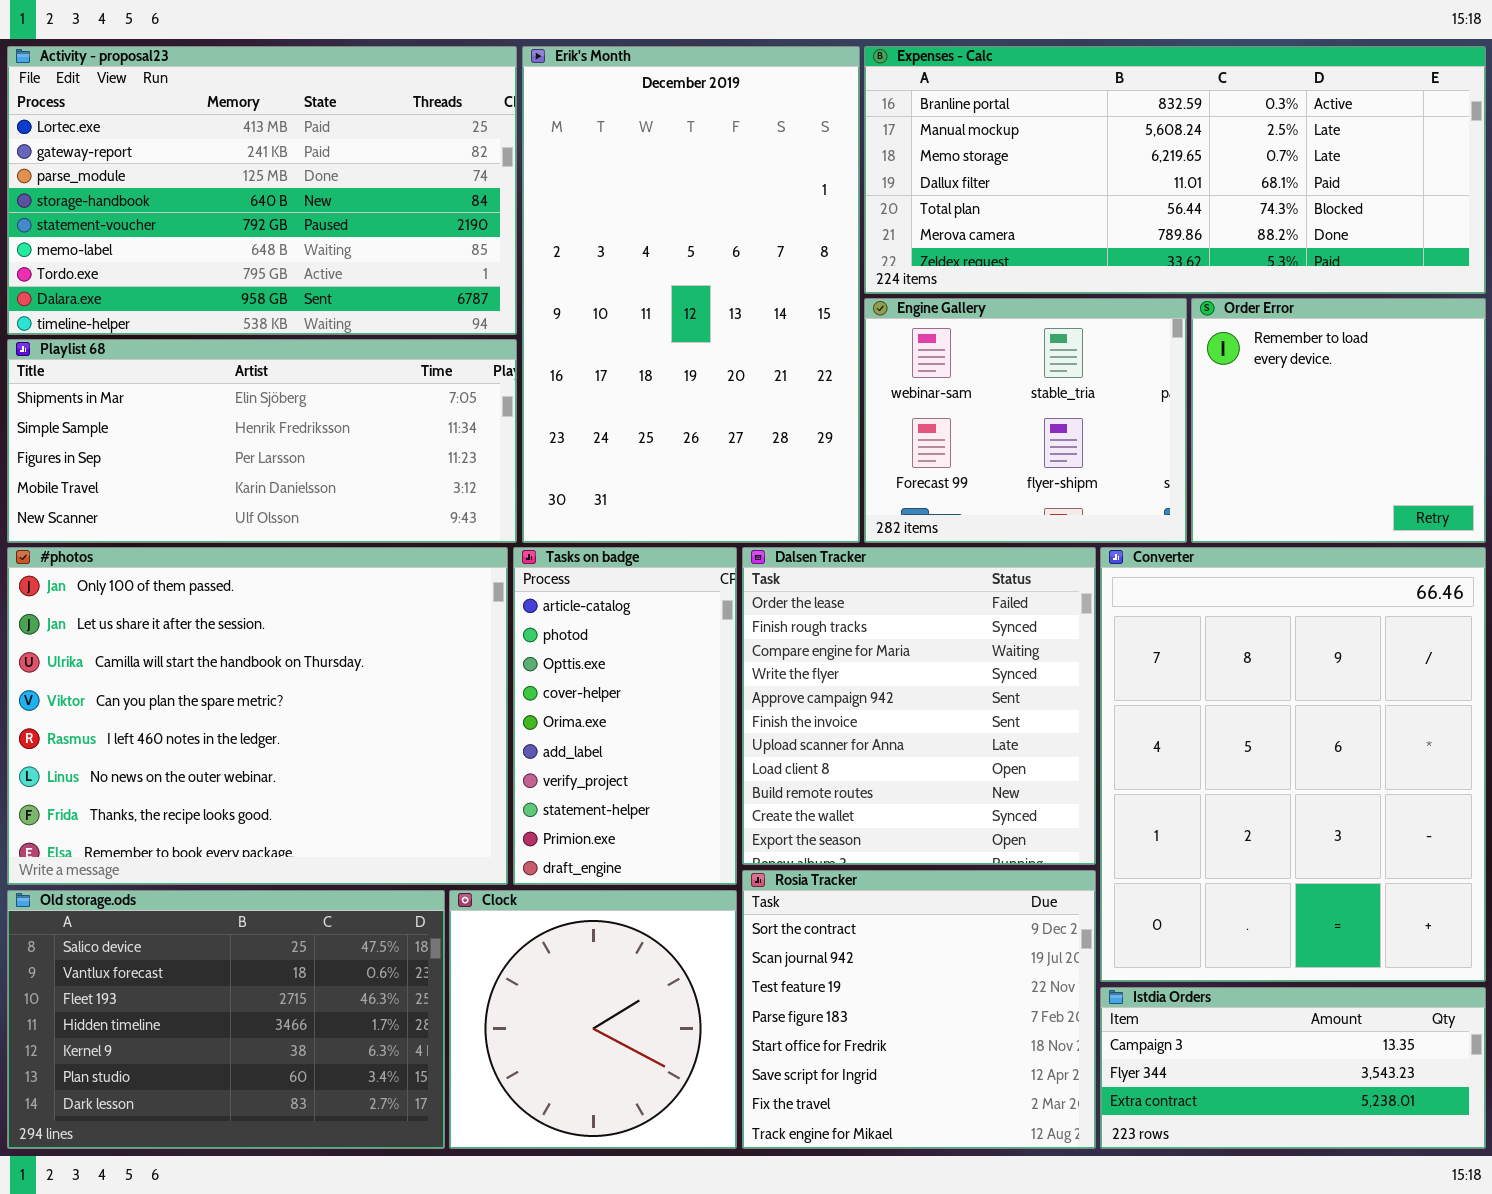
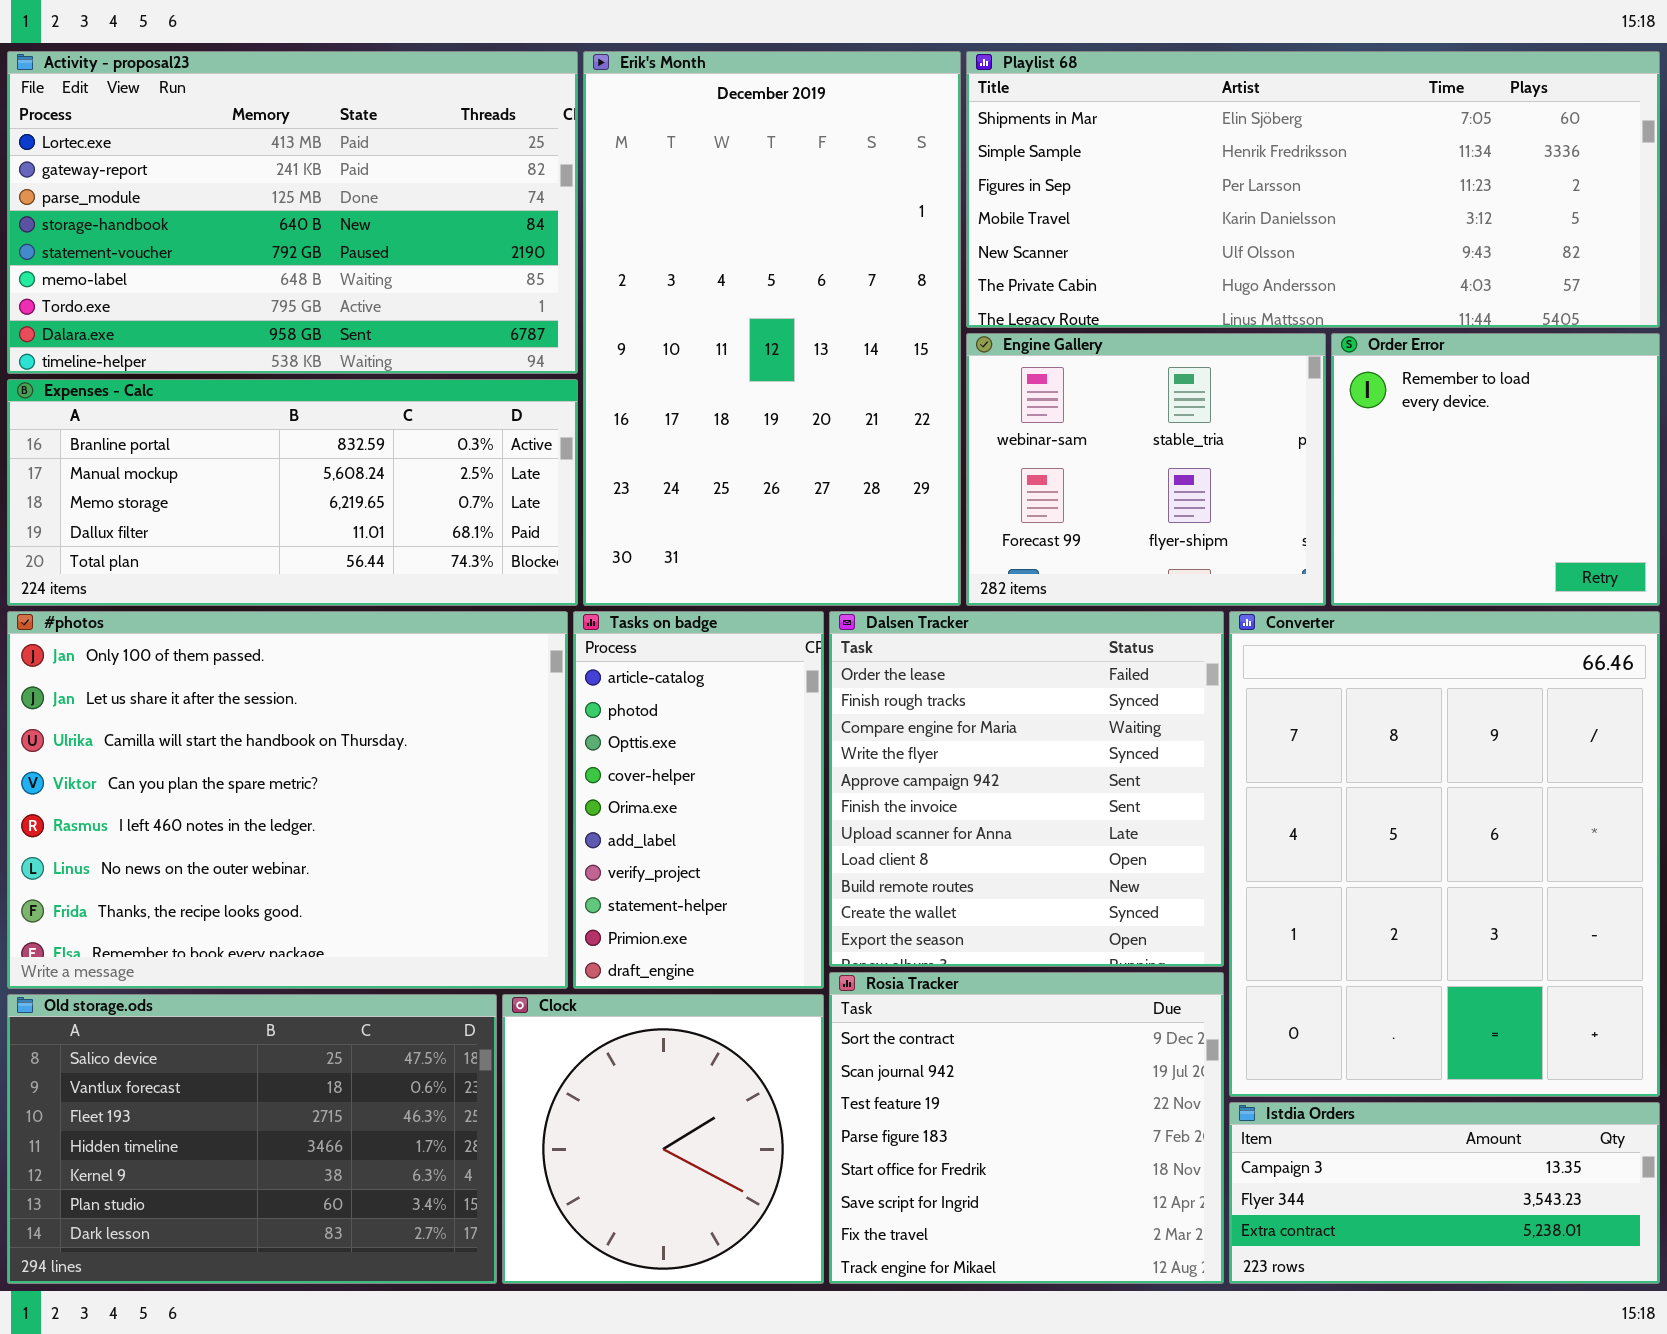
Expenses - Calc: [864,46,1486,294] -> [7,379,578,606], moved, resized
Playlist 68: [7,339,517,543] -> [966,51,1660,328], moved, resized

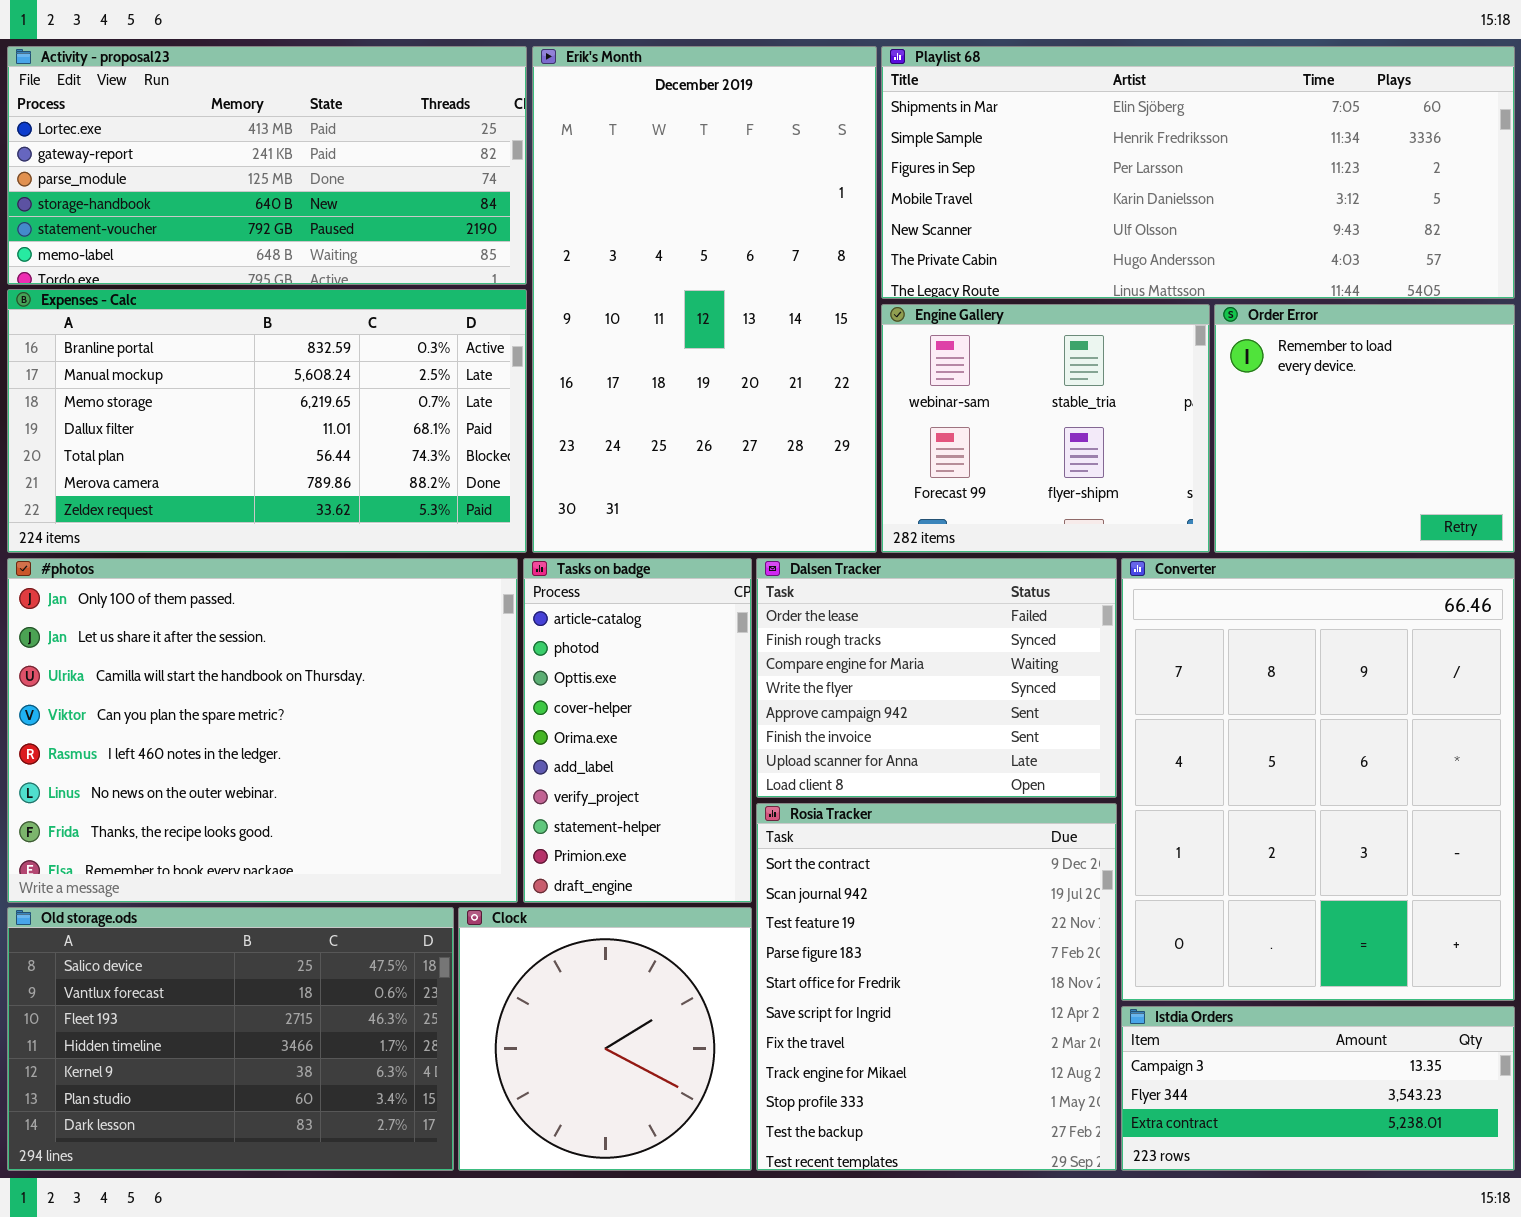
Activity - proposal23: [7,51,578,374] -> [7,46,527,285], resized
Expenses - Calc: [7,379,578,606] -> [7,289,527,553], resized
Dalsen Tracker: [829,611,1224,967] -> [756,558,1117,798], resized
Rosia Tracker: [829,972,1224,1284] -> [756,803,1117,1171], resized

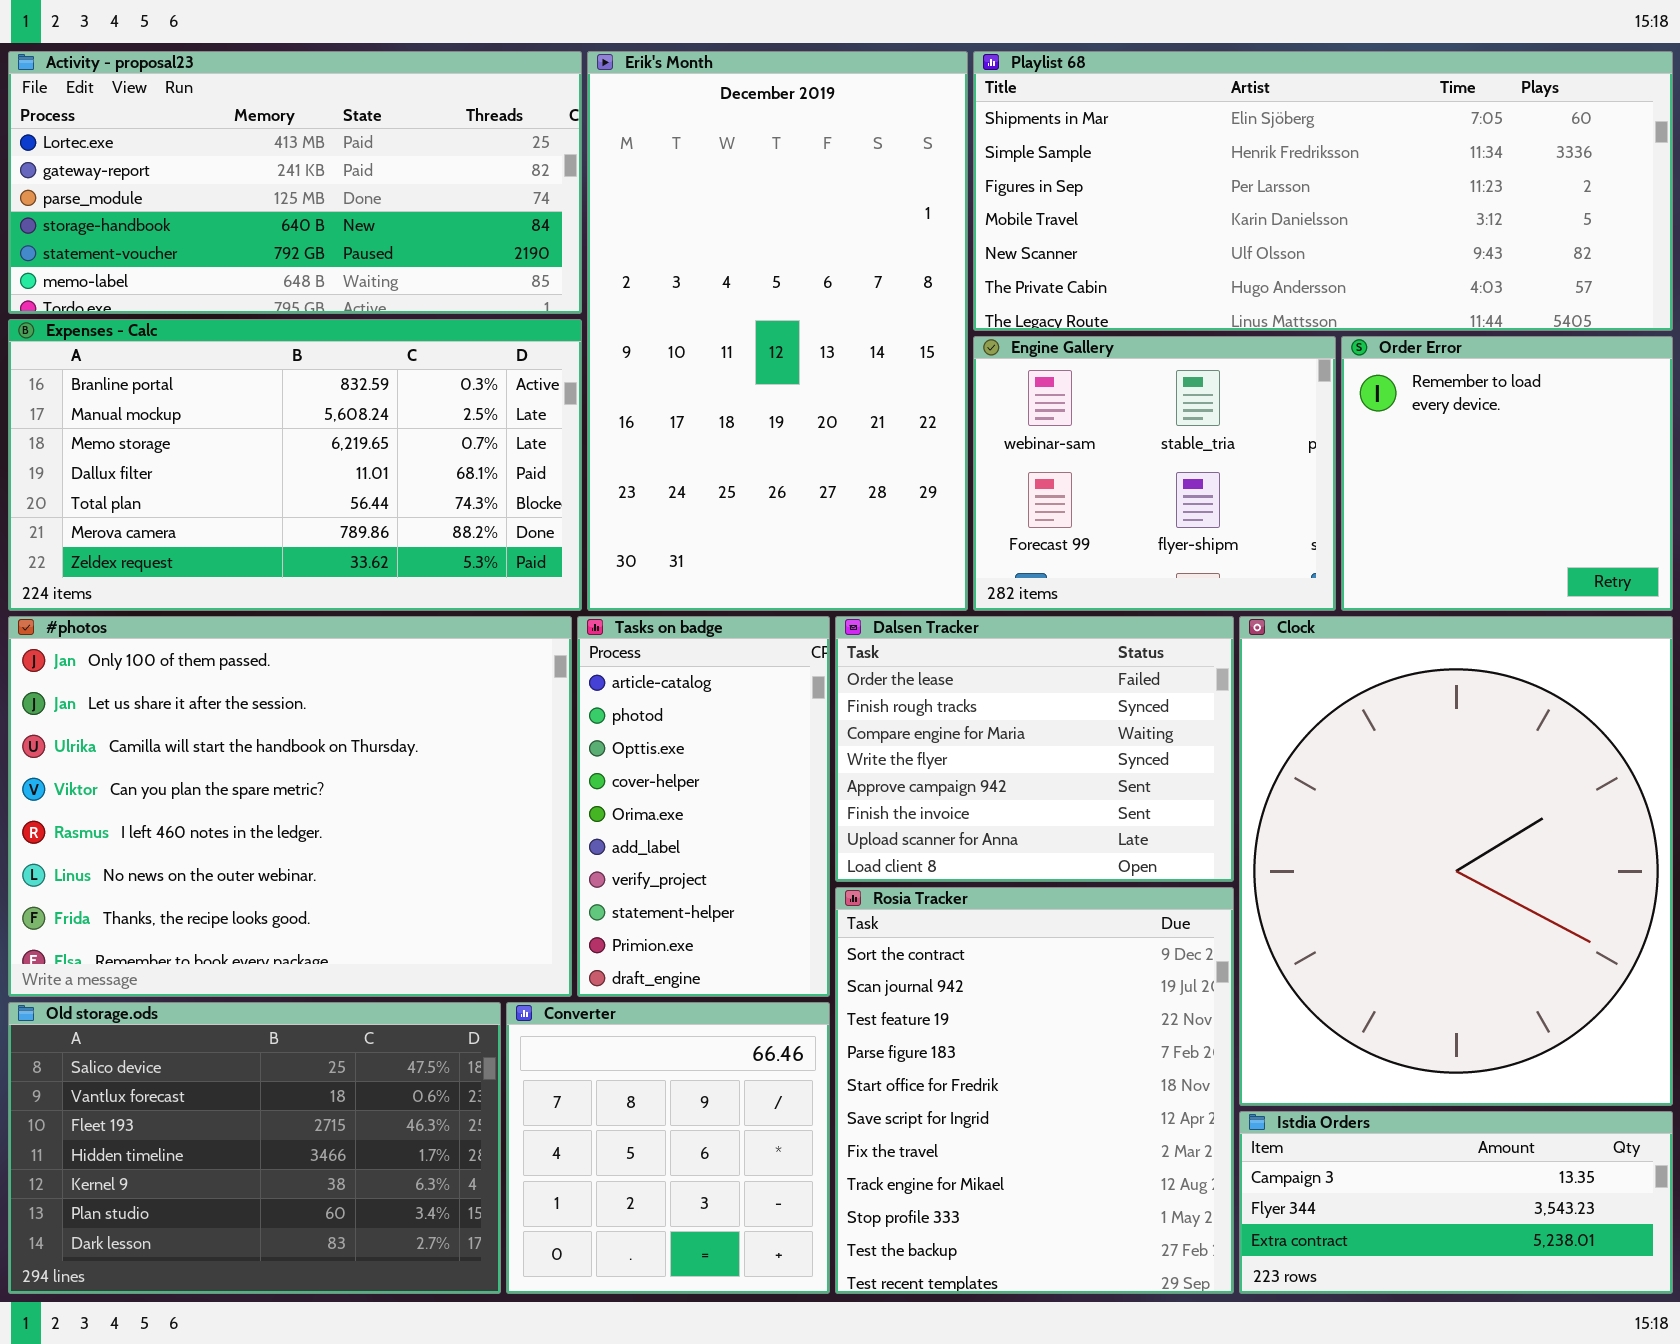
Converter: [1121,558,1515,1001] -> [506,1002,830,1294], moved, resized
Clock: [458,907,752,1171] -> [1239,616,1673,1106], moved, resized

